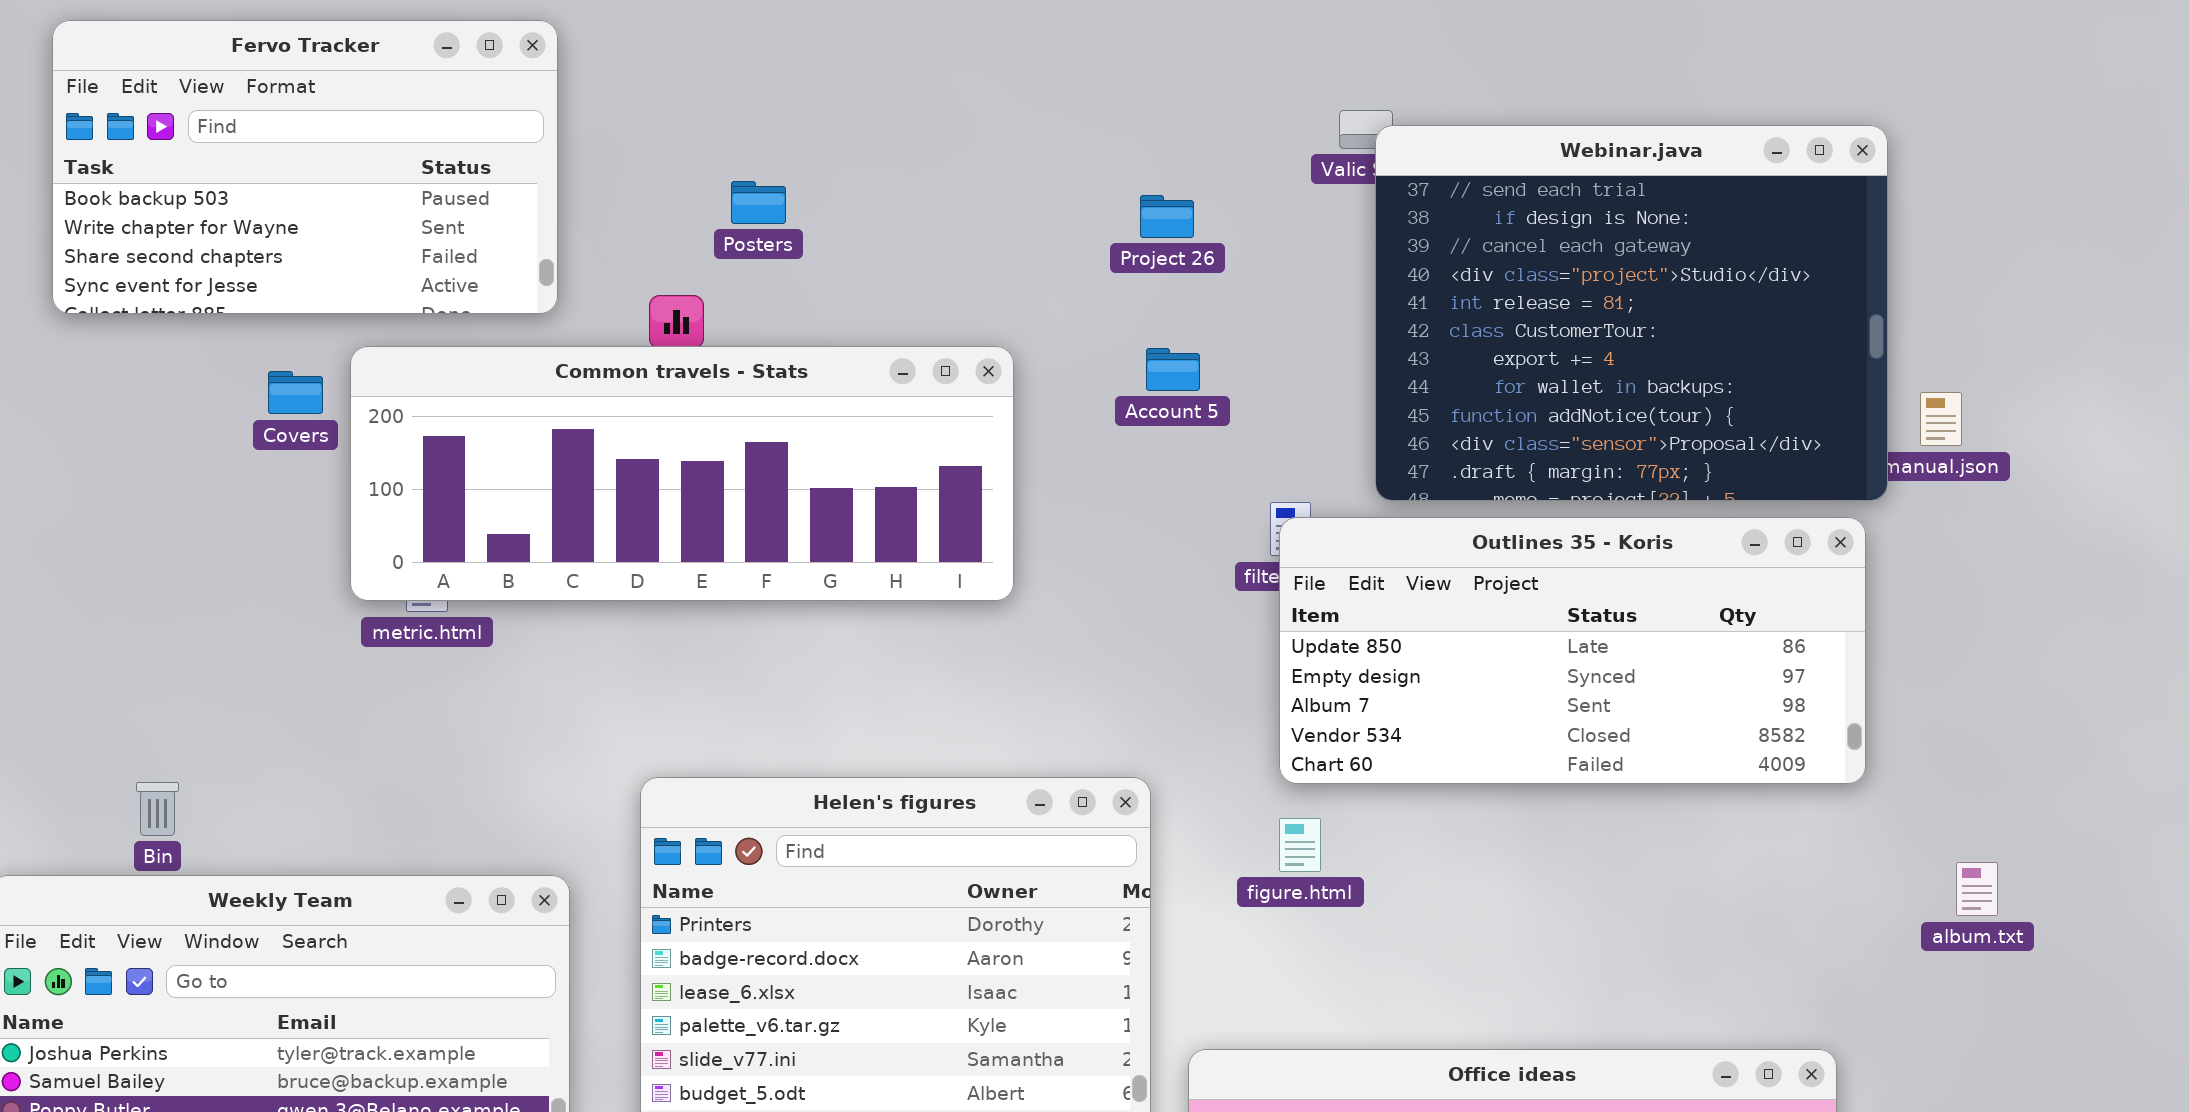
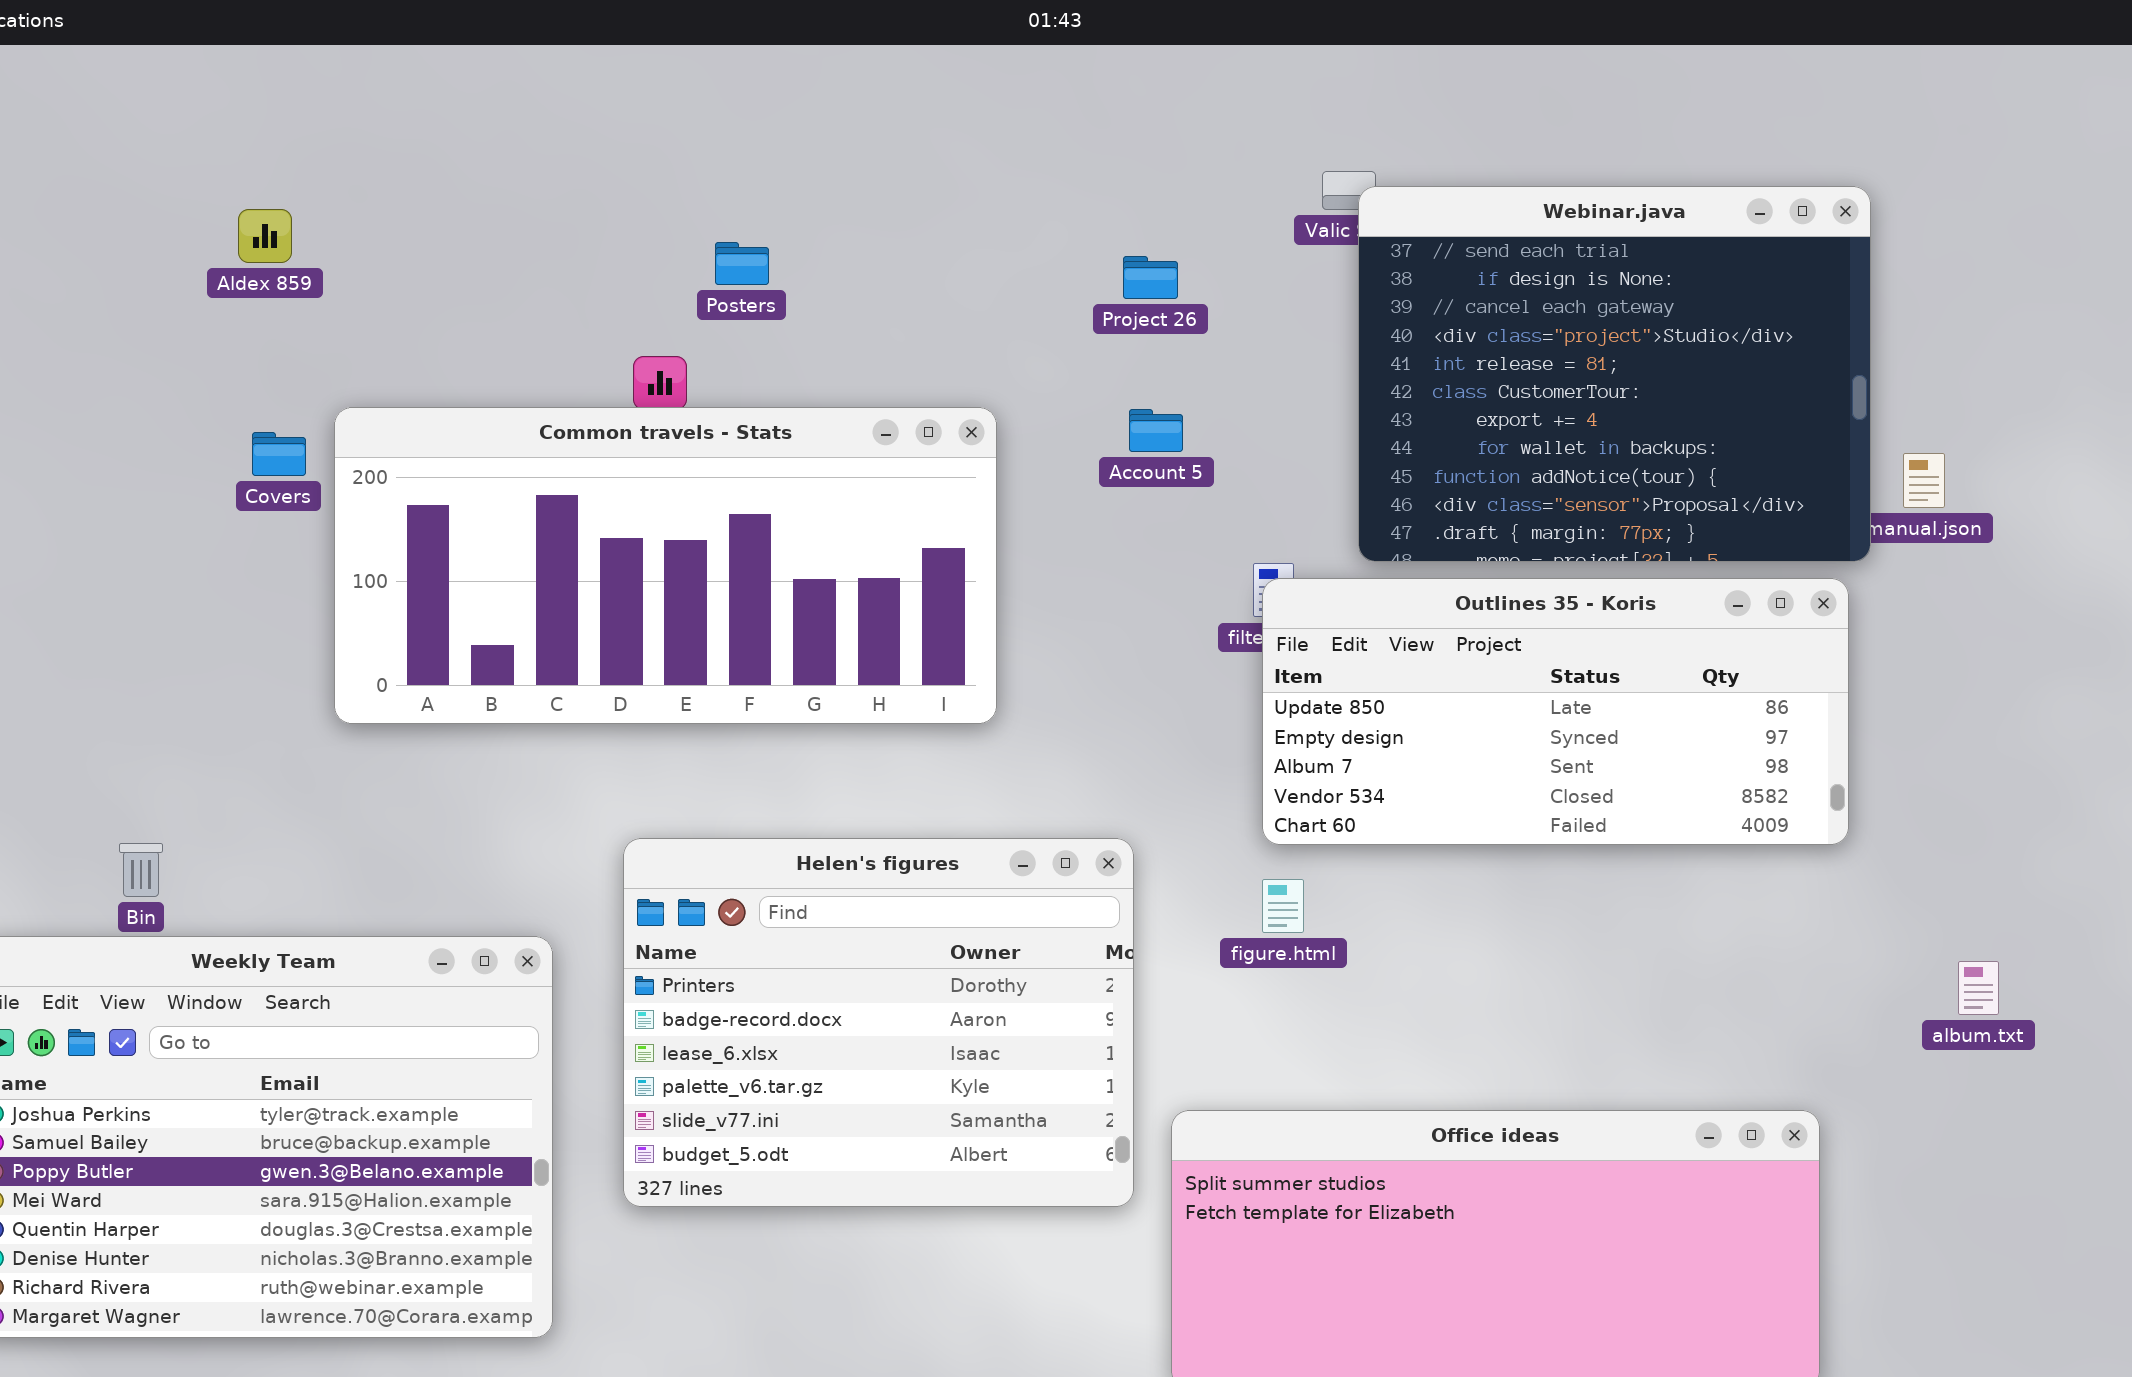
Fervo Tracker: [52,20,558,314] -> none, closed
Common travels - Stats: [350,346,1014,601] -> [334,407,997,724], resized
album.txt: [1956,862,1998,916] -> [1958,961,1999,1015], moved

